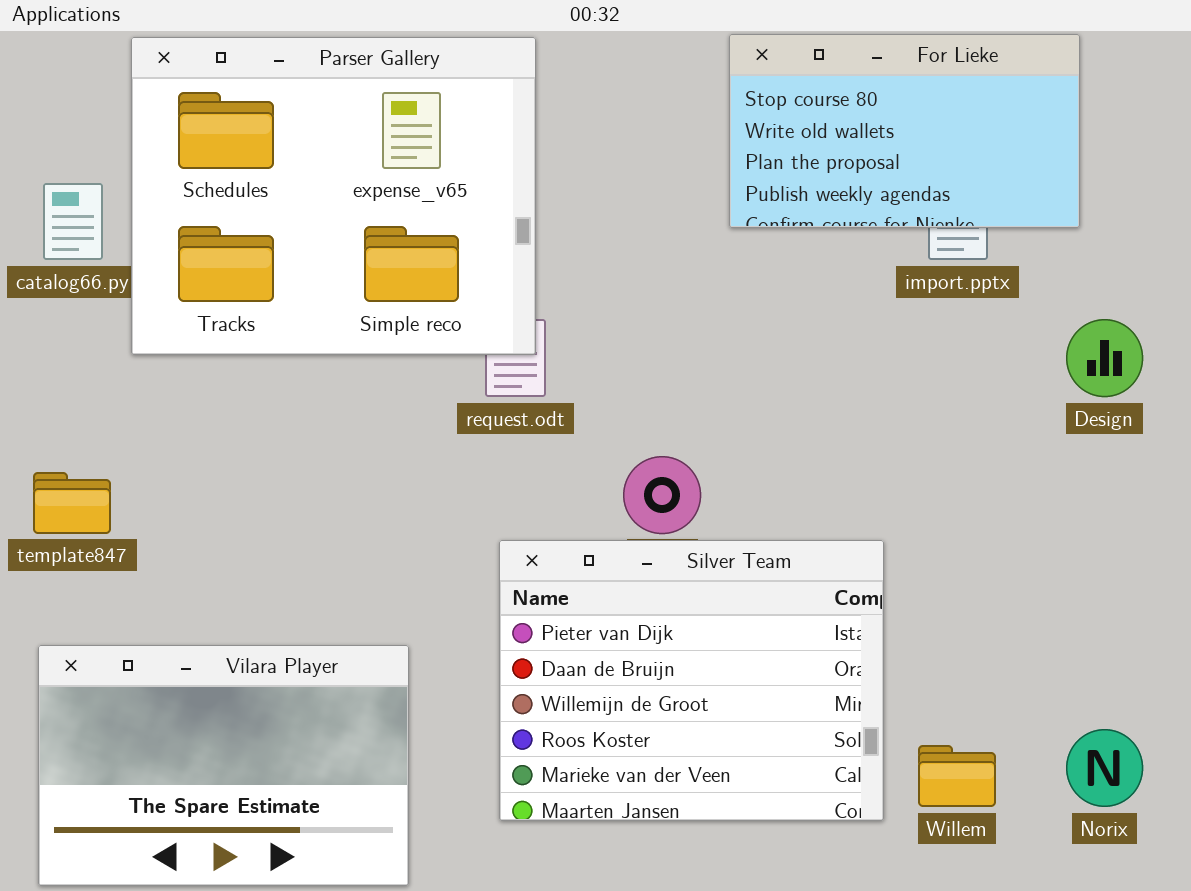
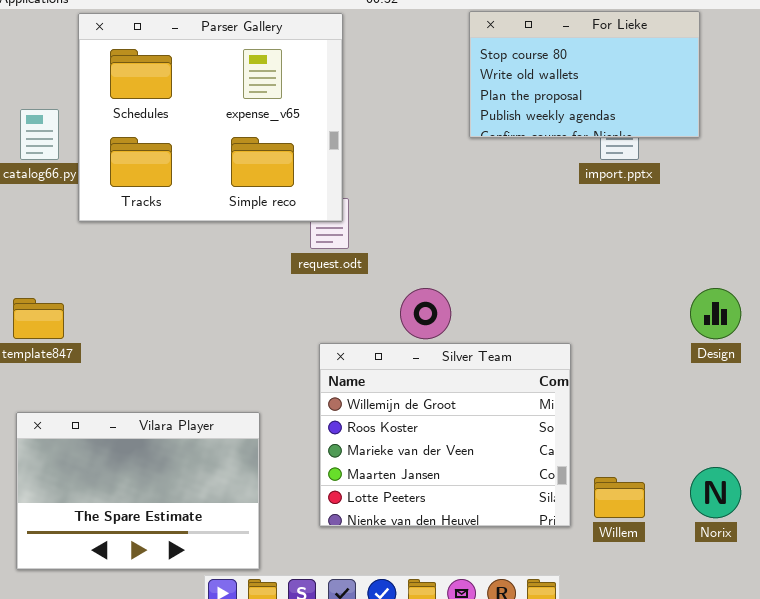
Design: [1066,319,1143,397] -> [690,288,741,339], moved
Silver Team: [499,540,884,821] -> [319,343,571,527], scrolled down 2 rows

